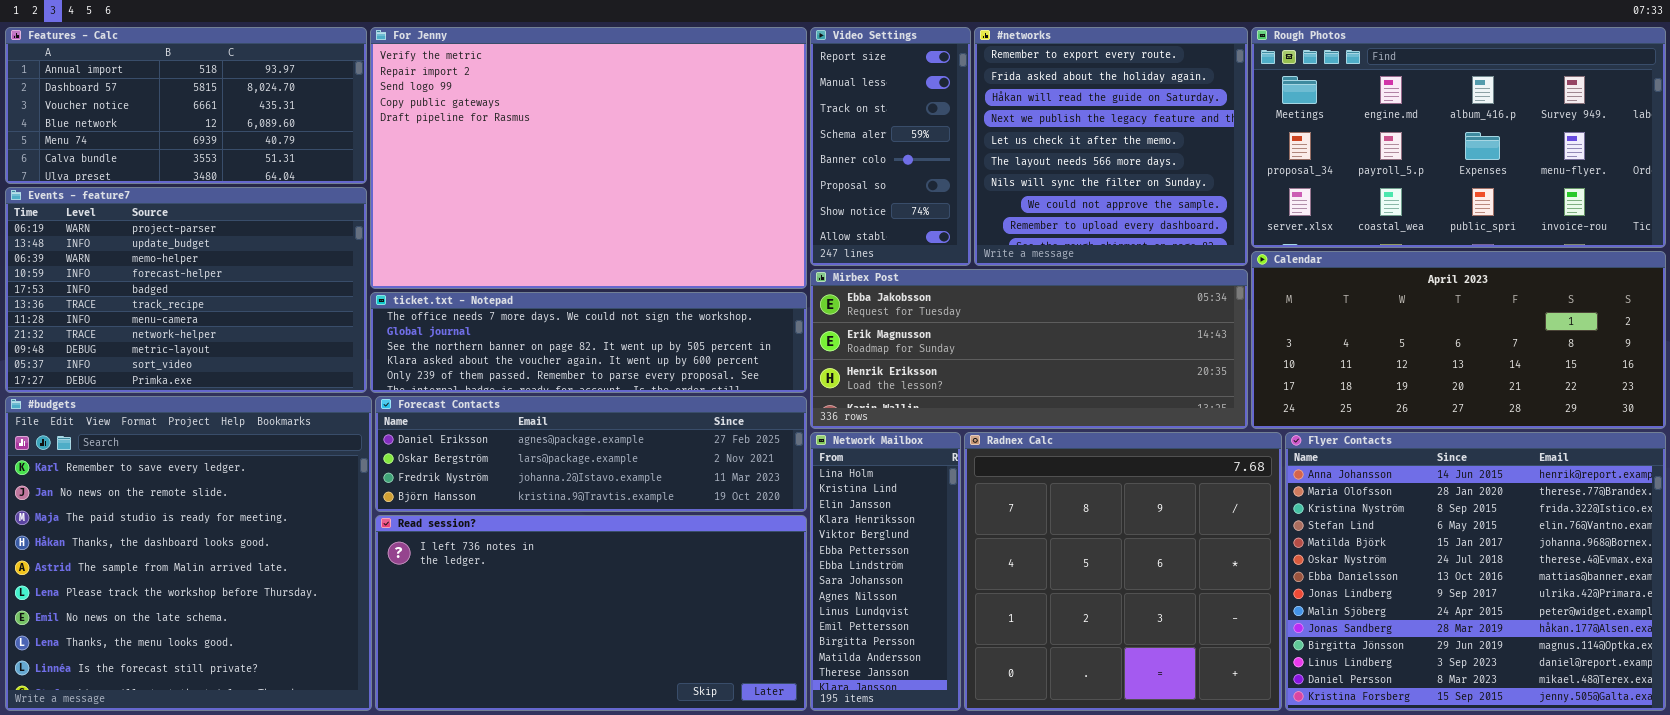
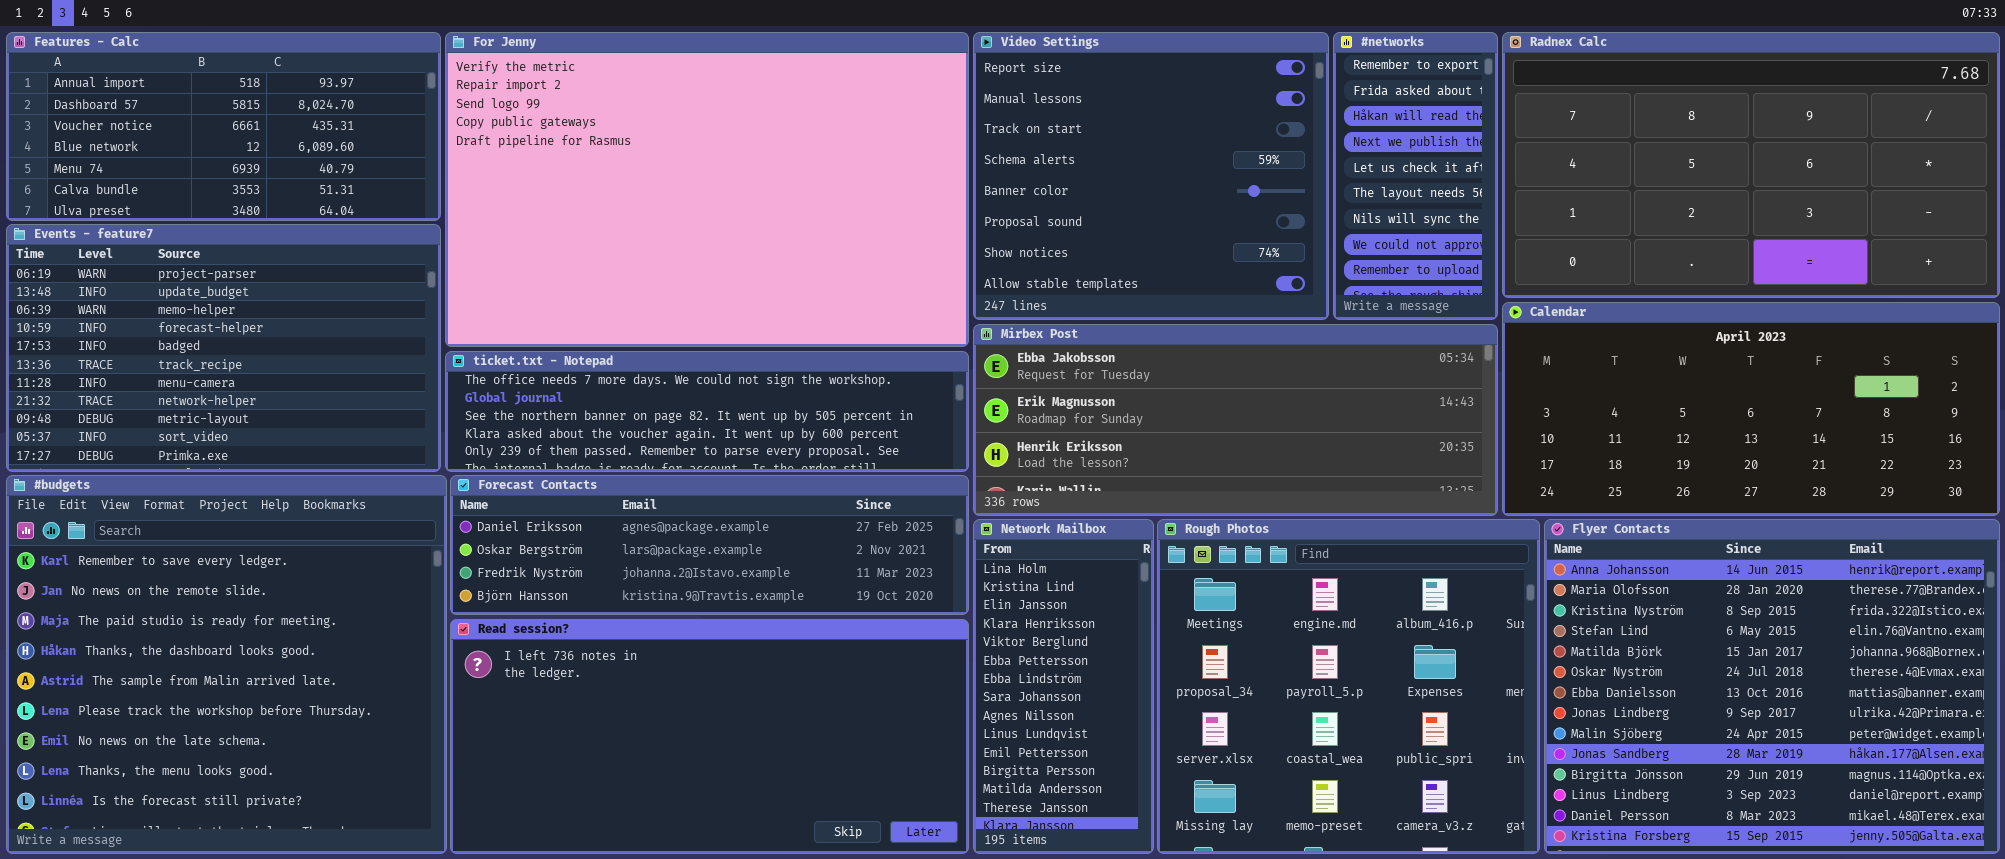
Video Settings: [810,27,971,266] -> [973,32,1329,320], resized
#networks: [974,27,1248,266] -> [1333,32,1498,320], resized
Rough Photos: [1251,27,1666,248] -> [1157,519,1540,854], moved, resized
Radnex Calc: [964,432,1282,711] -> [1502,32,2000,298], moved, resized

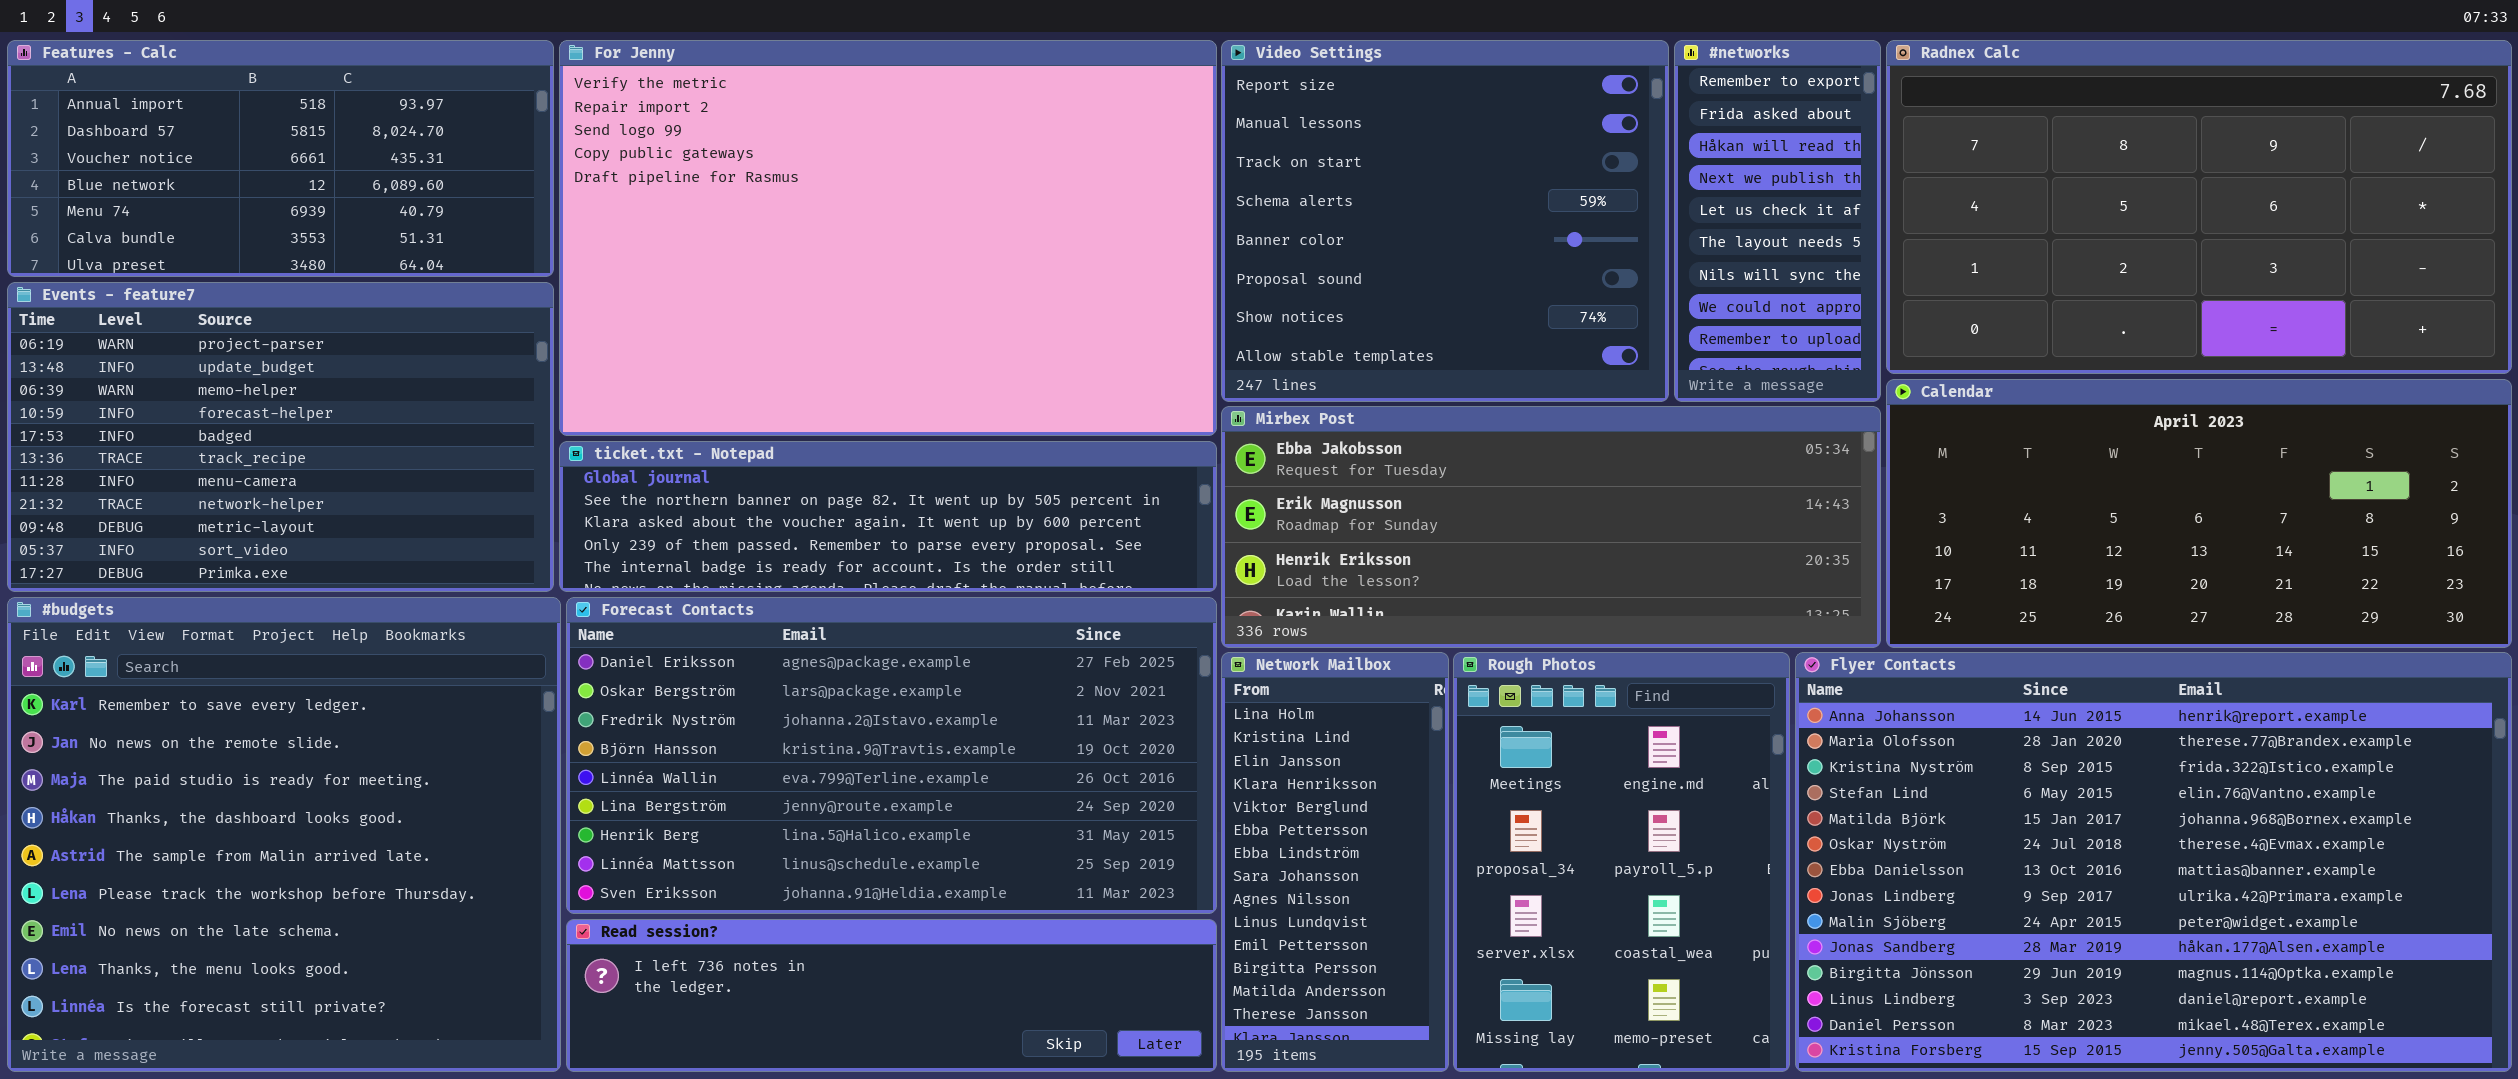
ticket.txt - Notepad: [445,351,969,472] -> [559,441,1217,592], scrolled down 1 row
Forecast Contacts: [450,475,969,615] -> [566,597,1217,914], resized
Rough Photos: [1157,519,1540,854] -> [1453,652,1790,1072], resized
Flyer Contacts: [1544,519,2000,854] -> [1795,652,2512,1072], resized
Read session?: [450,619,969,854] -> [566,919,1217,1072], resized

